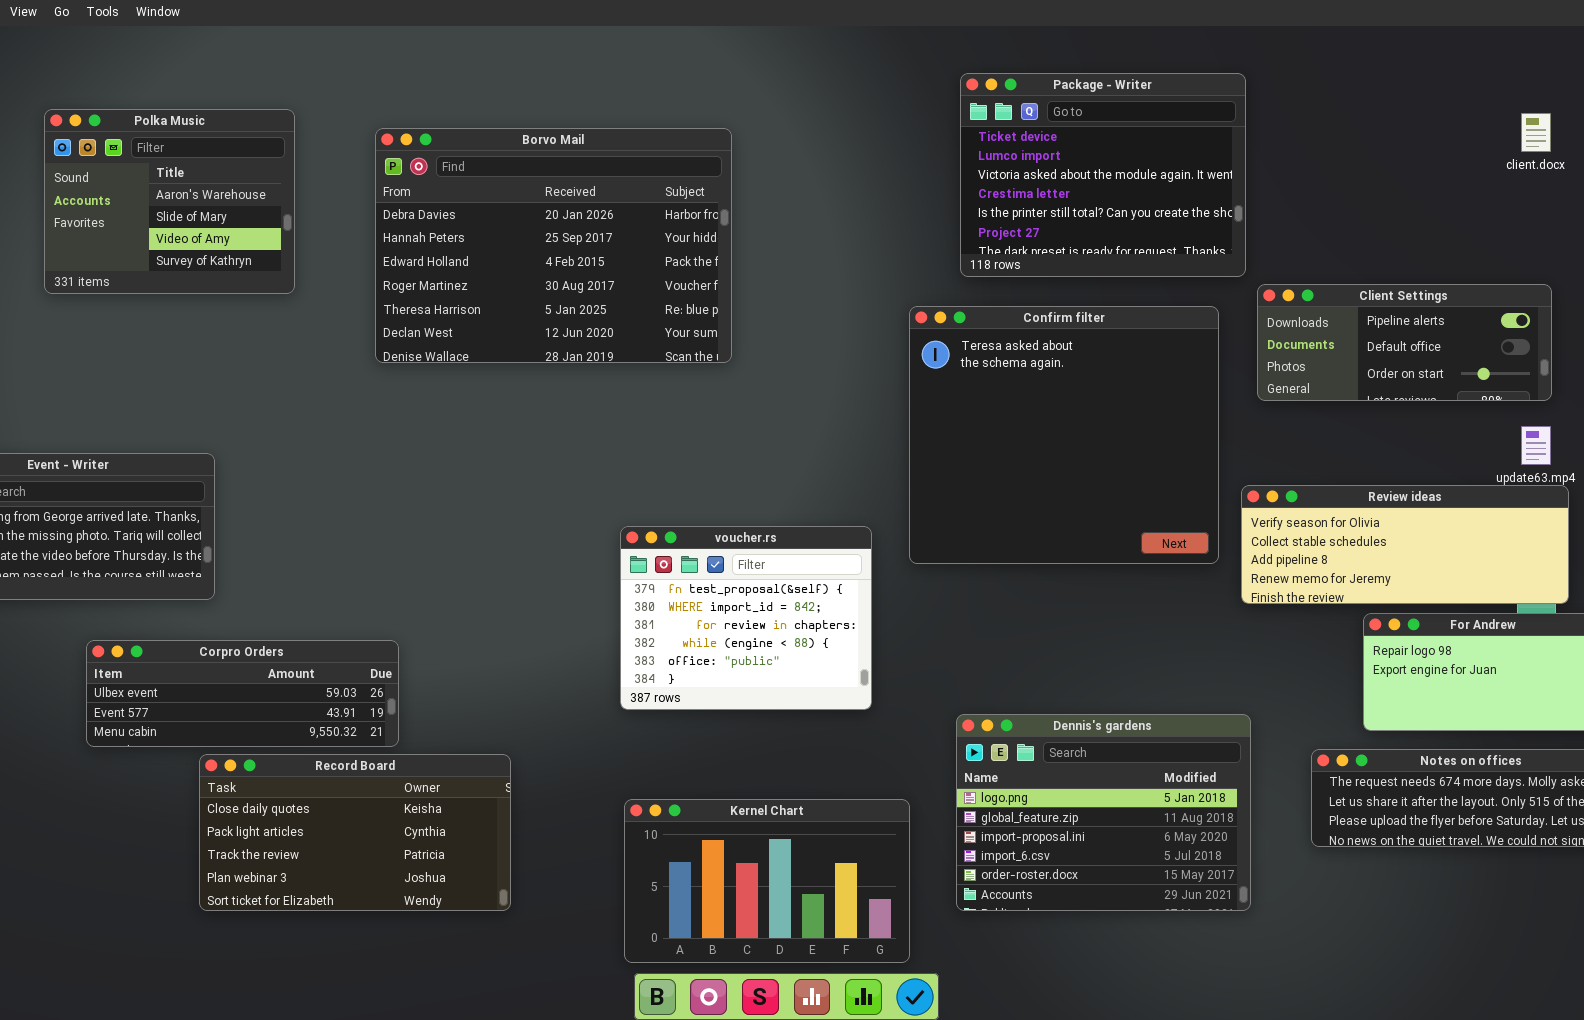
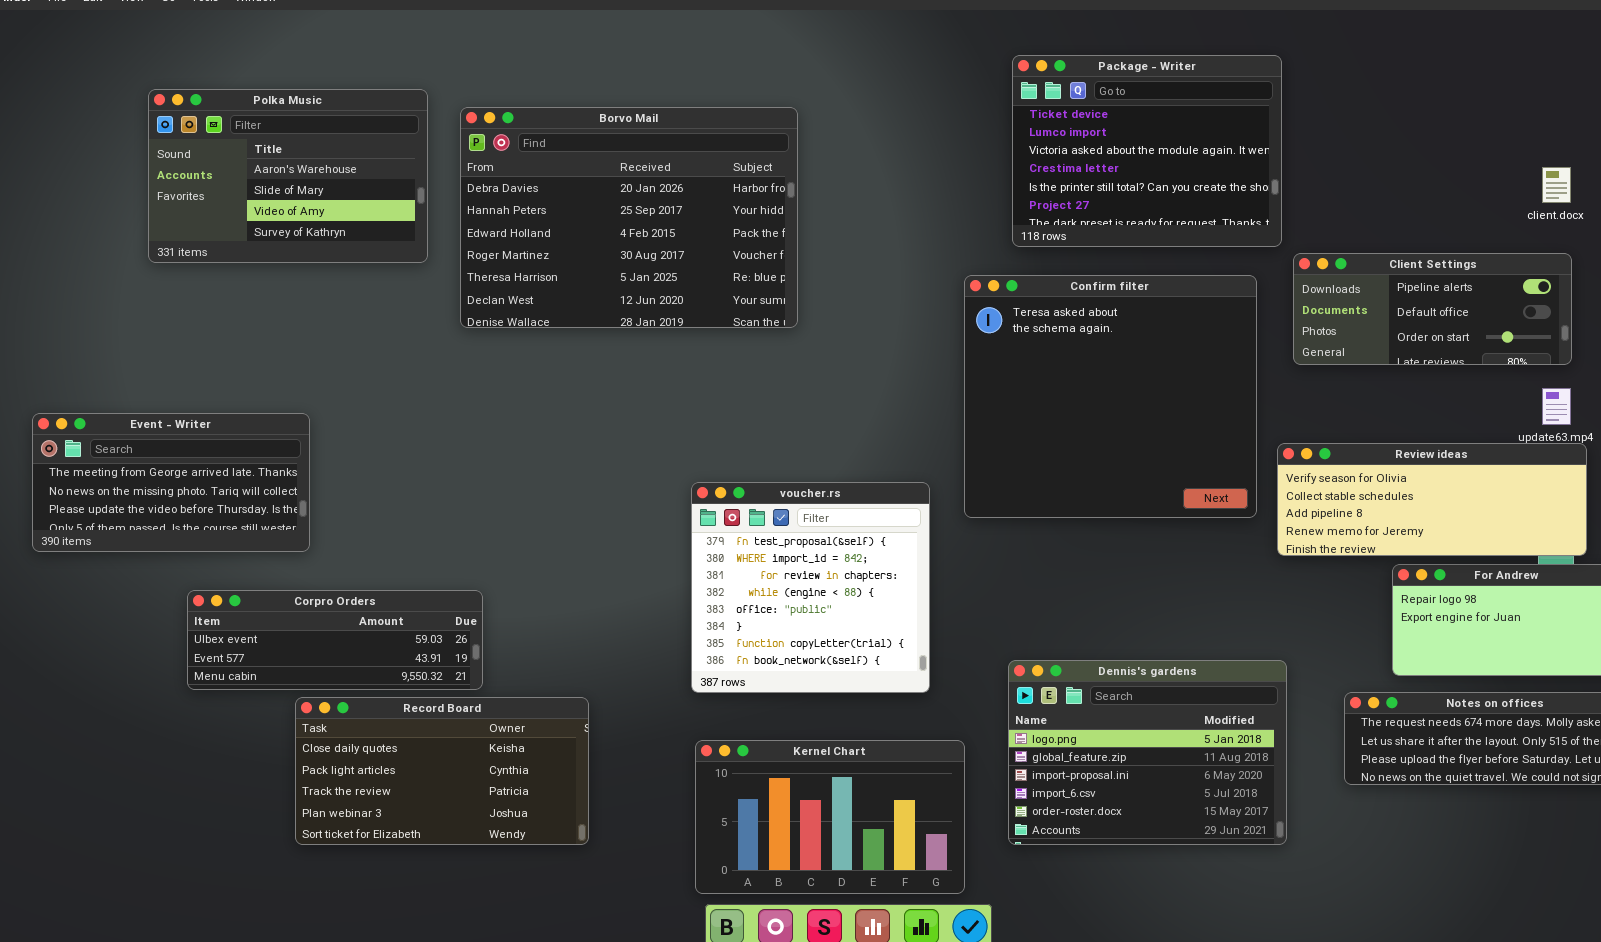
Polka Music: [44,109,295,294] -> [148,89,428,263], resized
client.docx: [1521,113,1551,152] -> [1542,167,1571,203], moved
voucher.rs: [620,526,872,710] -> [691,482,930,693], resized

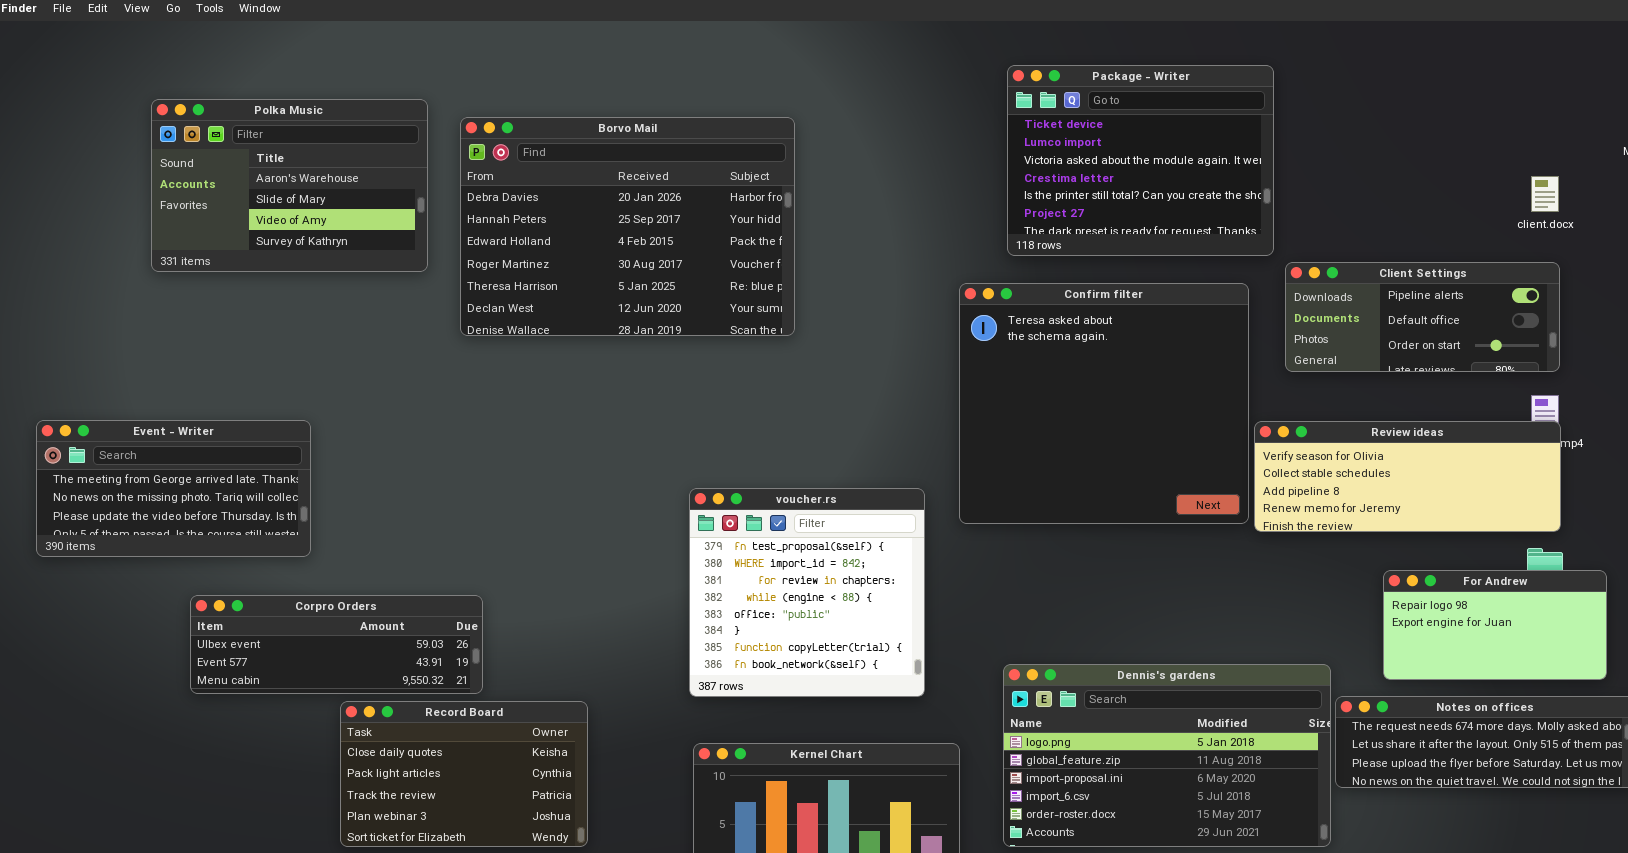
Review ideas: [1277,443,1587,556] -> [1254,421,1561,532], moved
Dennis's gardens: [1008,660,1287,845] -> [1003,664,1331,847], resized
Record Board: [295,697,589,845] -> [340,701,588,847], resized

